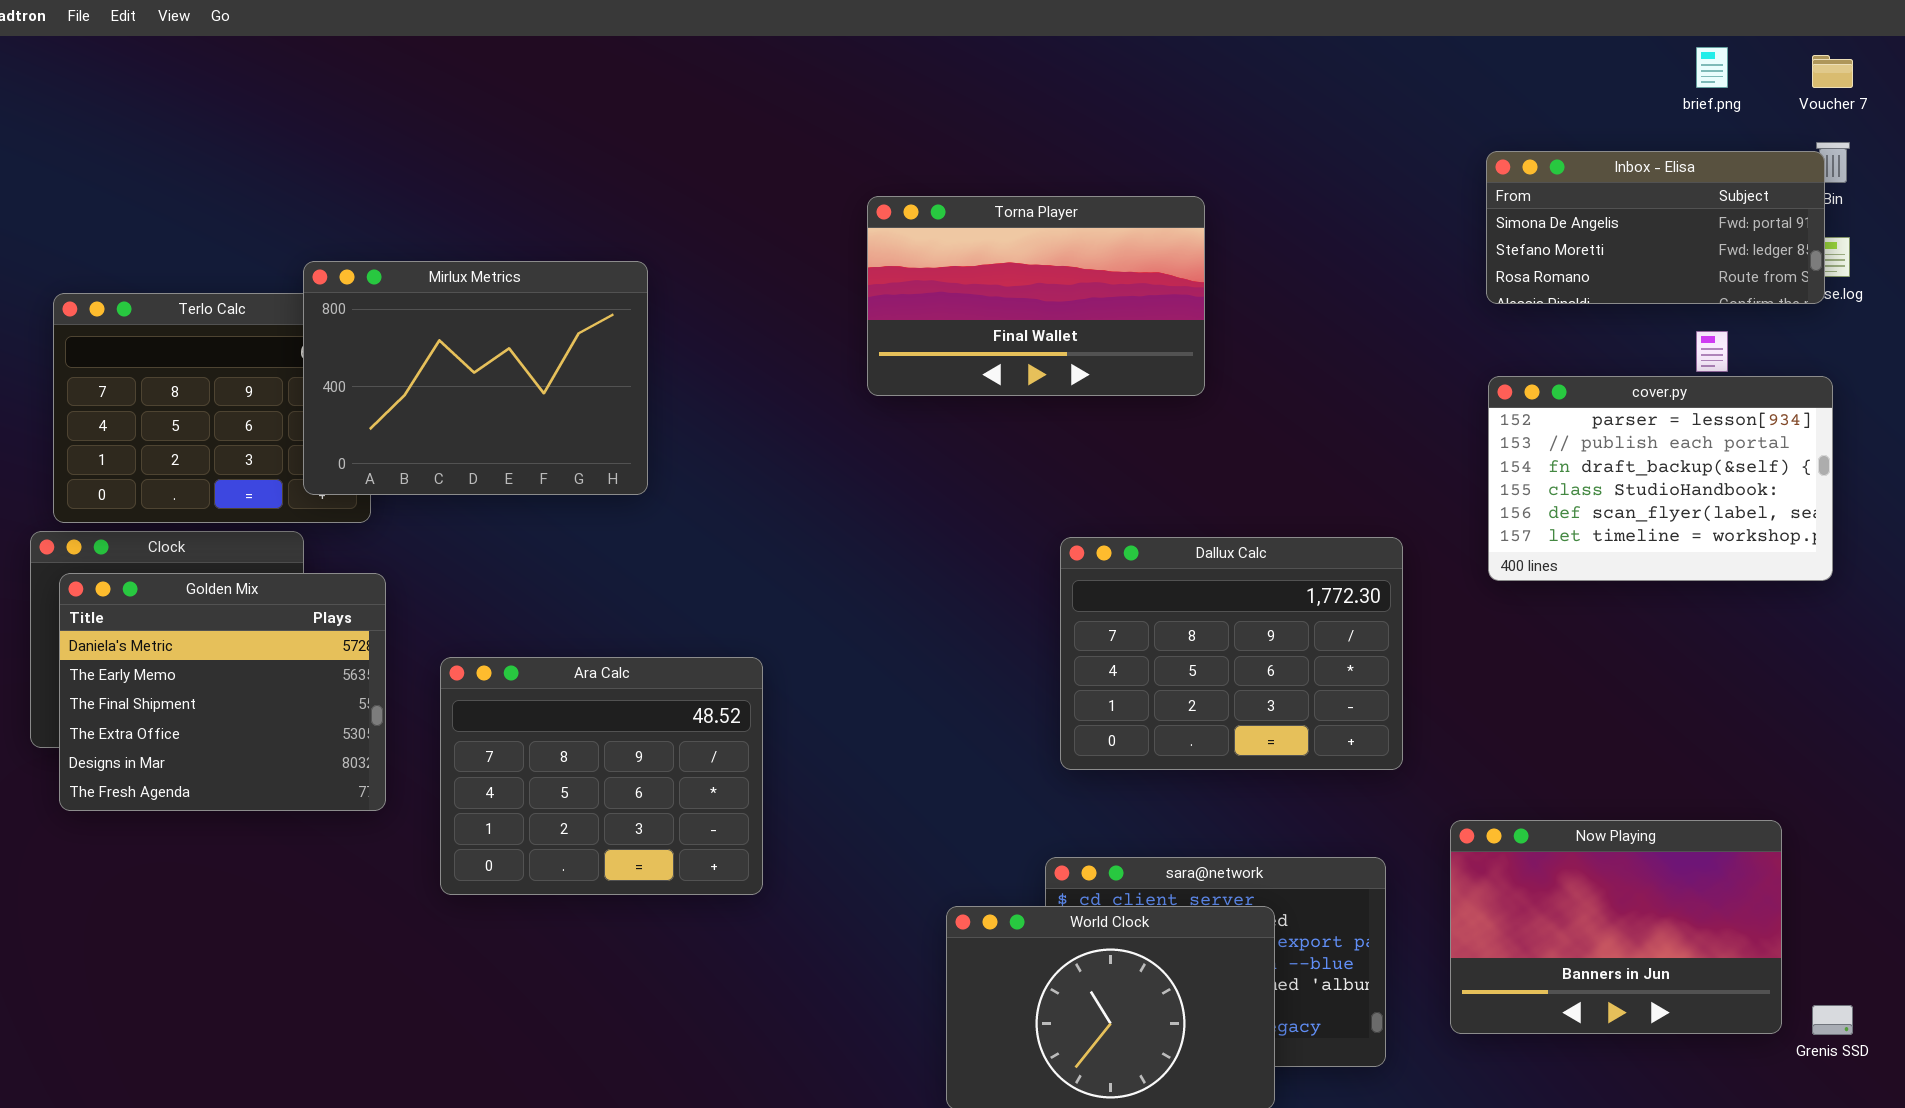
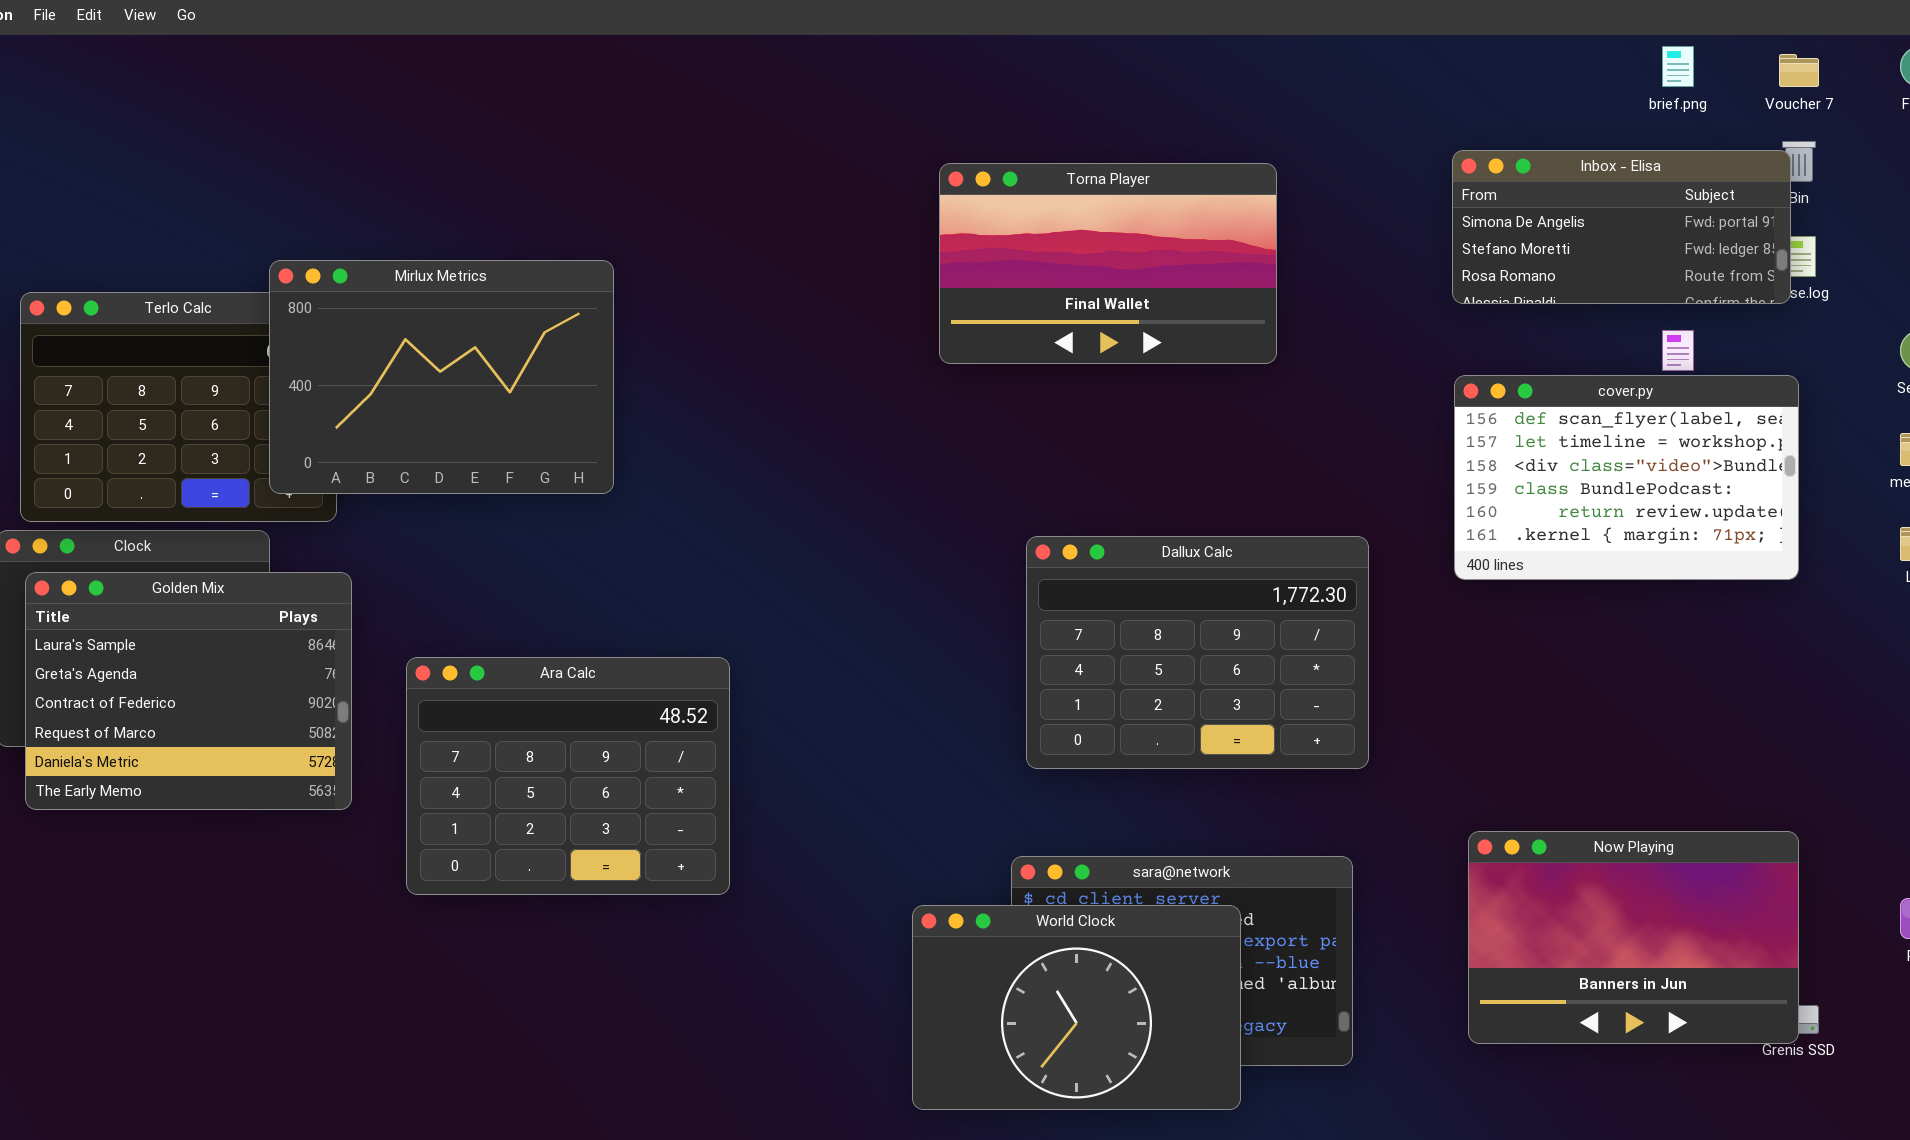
Torna Player: [867,196,1205,396] -> [939,163,1277,364], moved
cover.py: [1488,376,1833,581] -> [1454,375,1799,580], scrolled down 4 rows
Golden Mix: [59,573,386,811] -> [25,572,352,810], scrolled up 4 rows
Now Playing: [1450,820,1782,1034] -> [1468,831,1799,1044], moved

